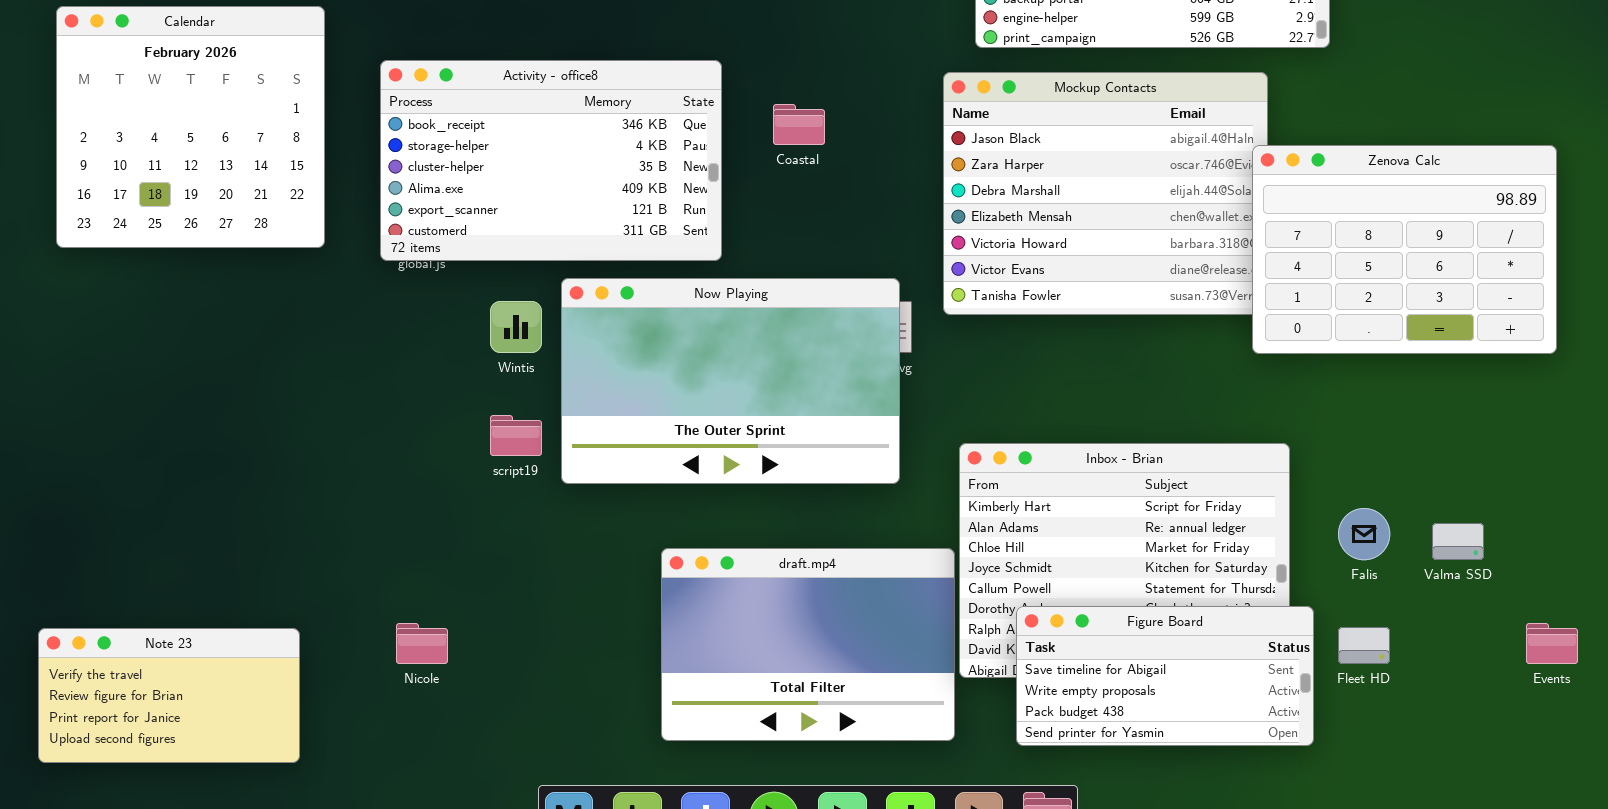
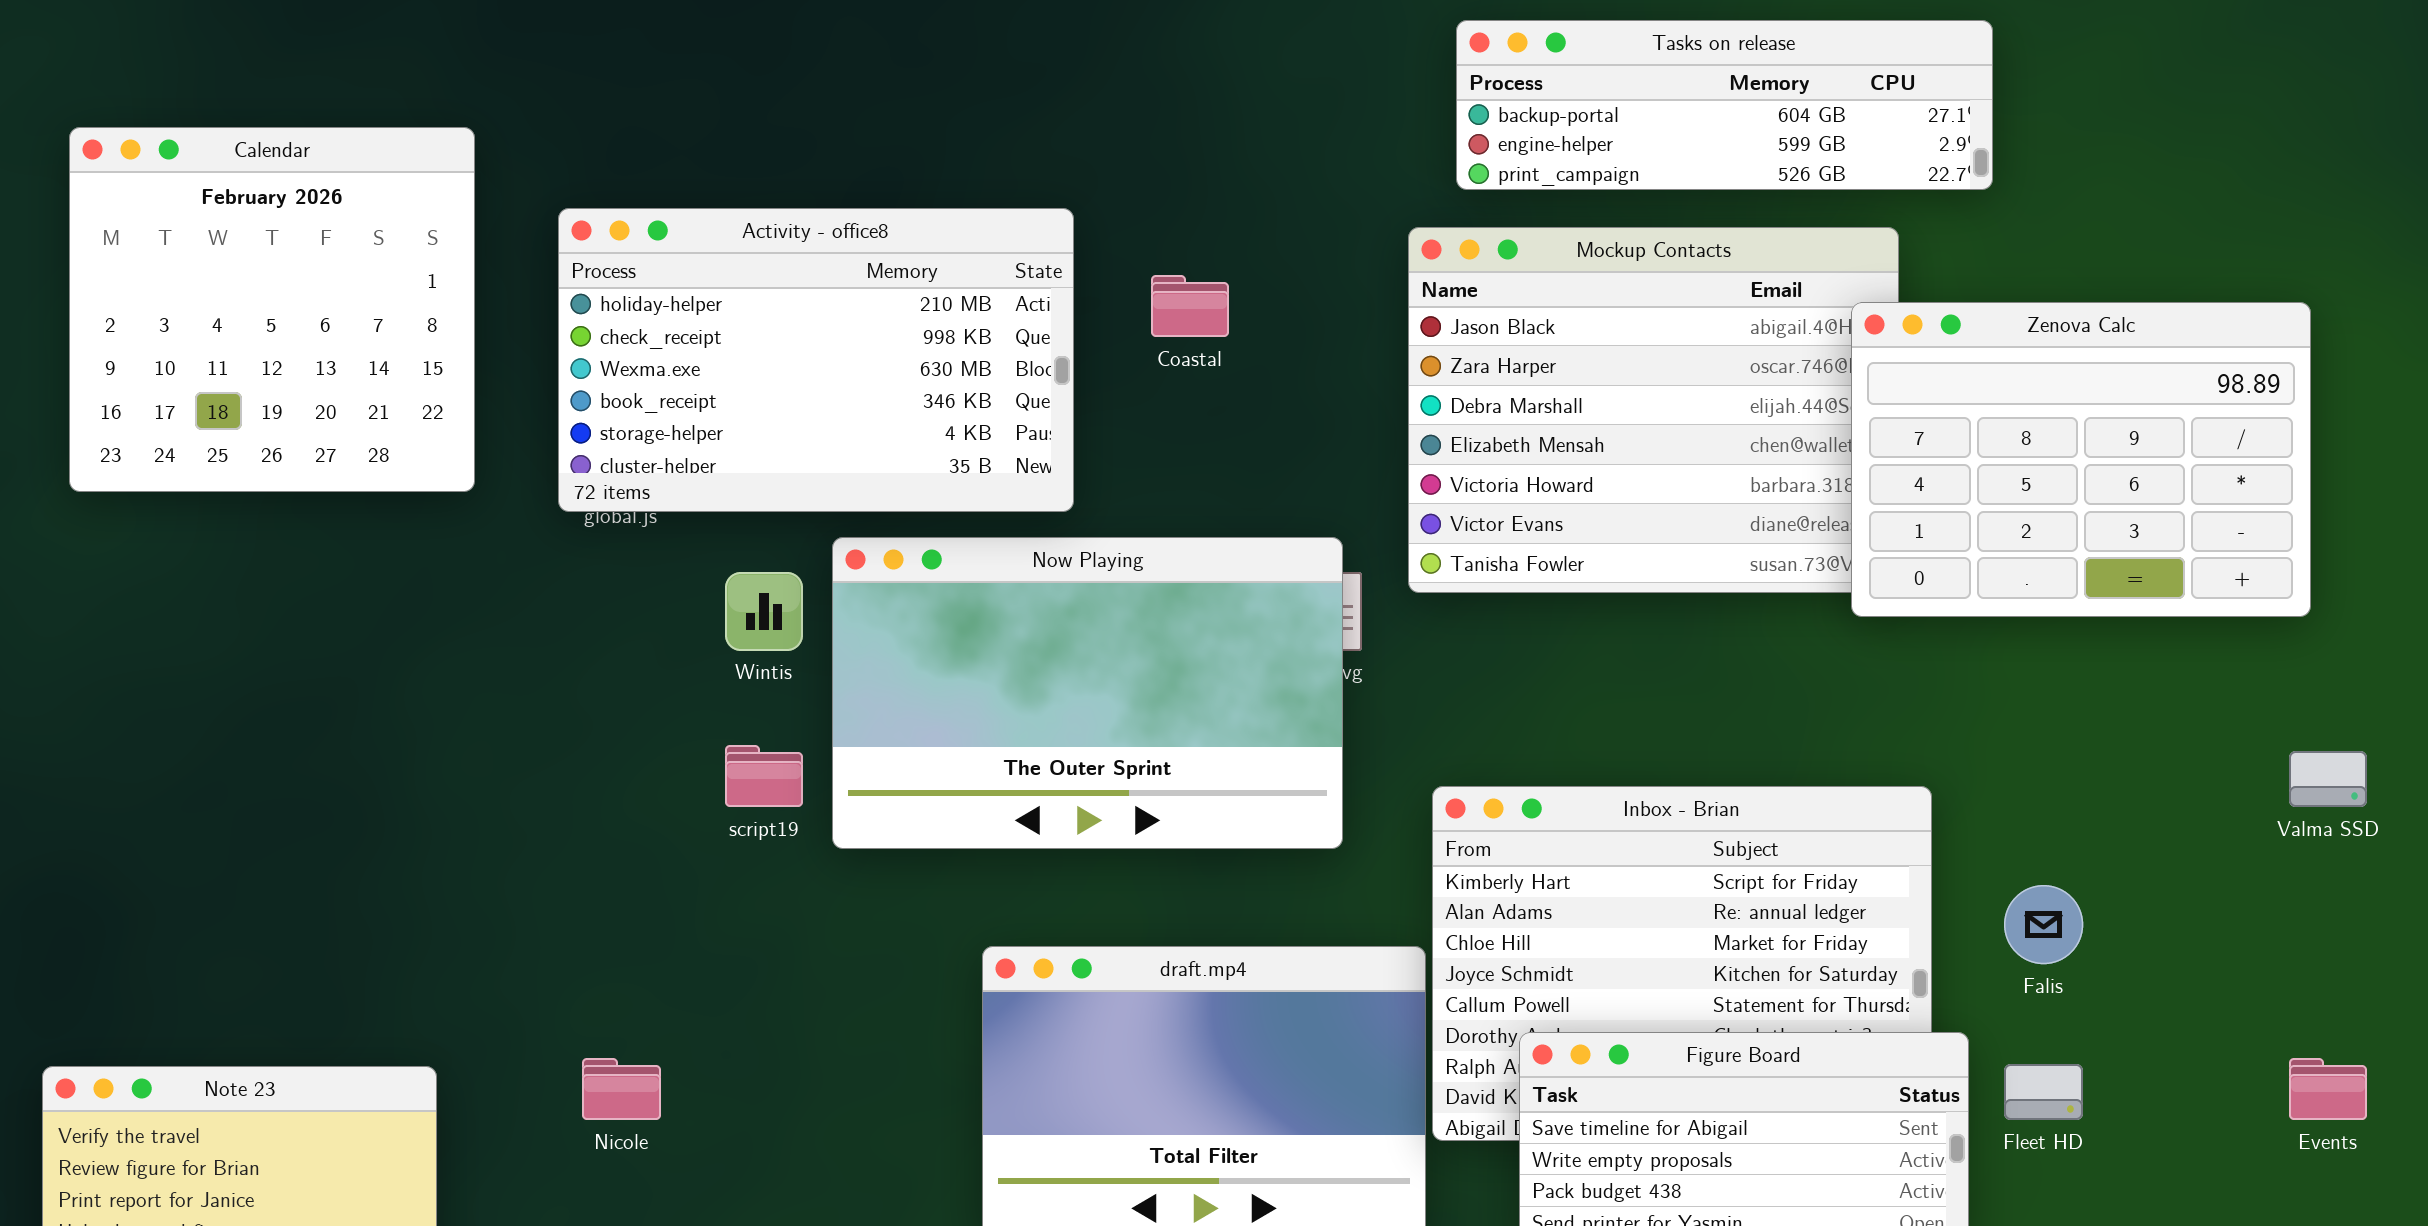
Activity - office8: [380,60,722,261] -> [558,208,1074,512], scrolled up 3 rows
Zenova Calc: [1252,145,1557,354] -> [1851,302,2311,617], moved
Valma SSD: [1432,523,1484,560] -> [2289,751,2367,807], moved

